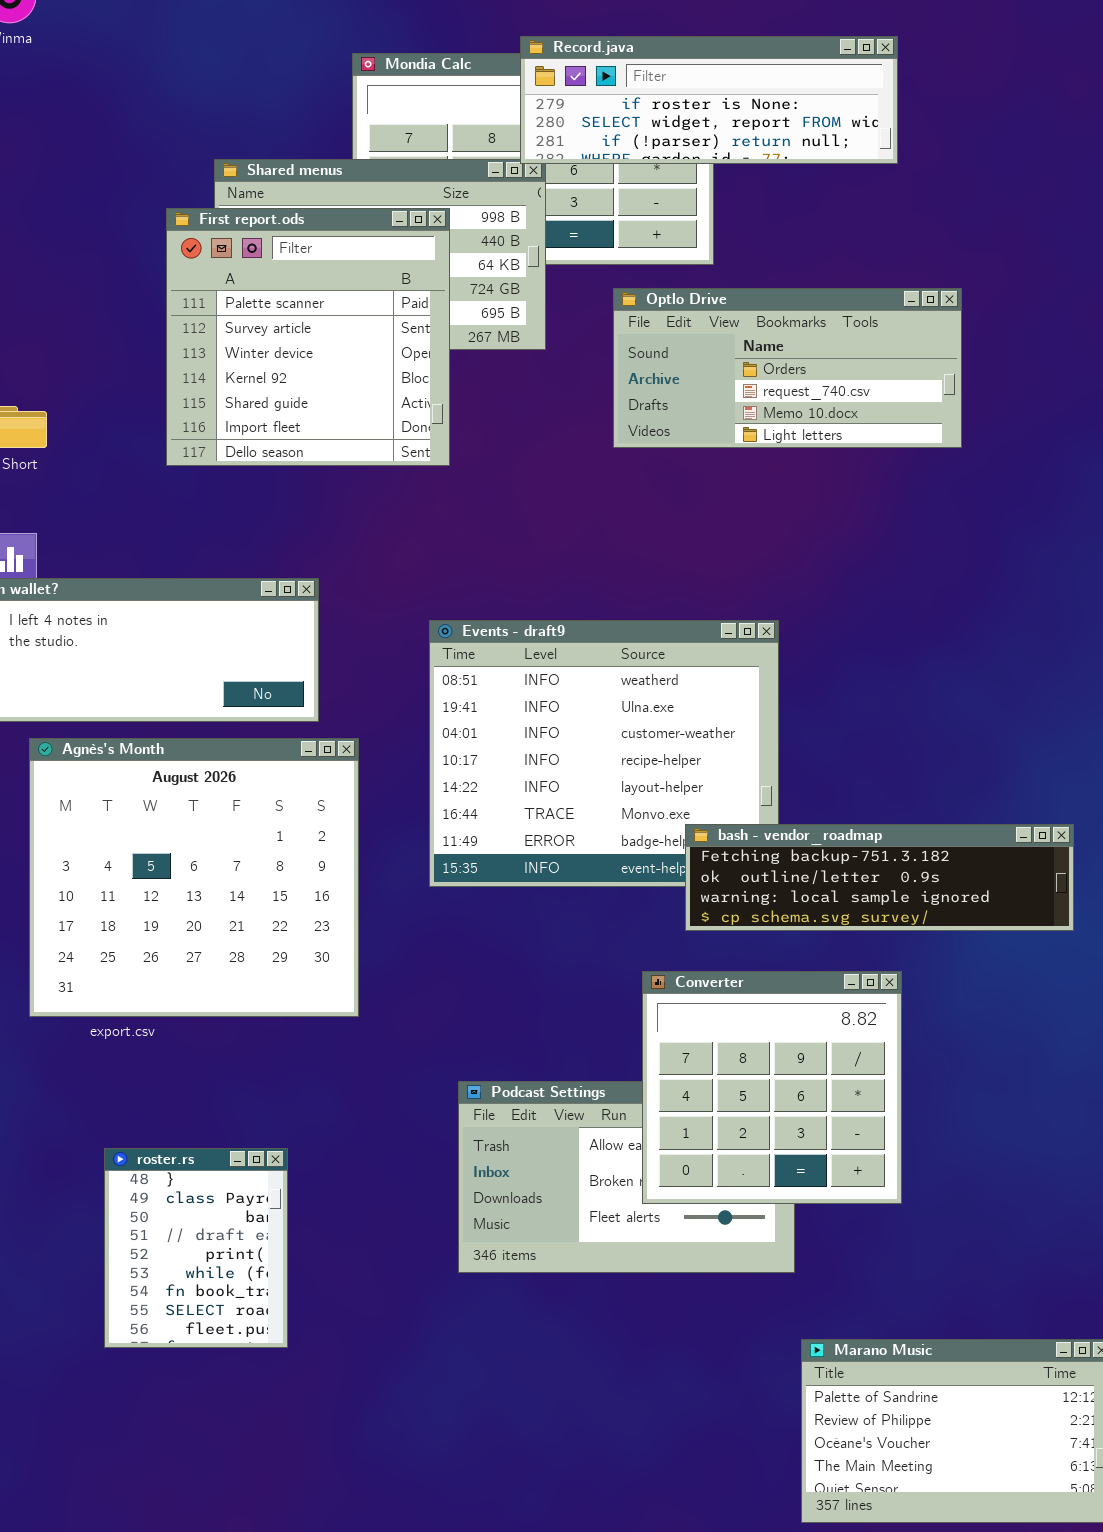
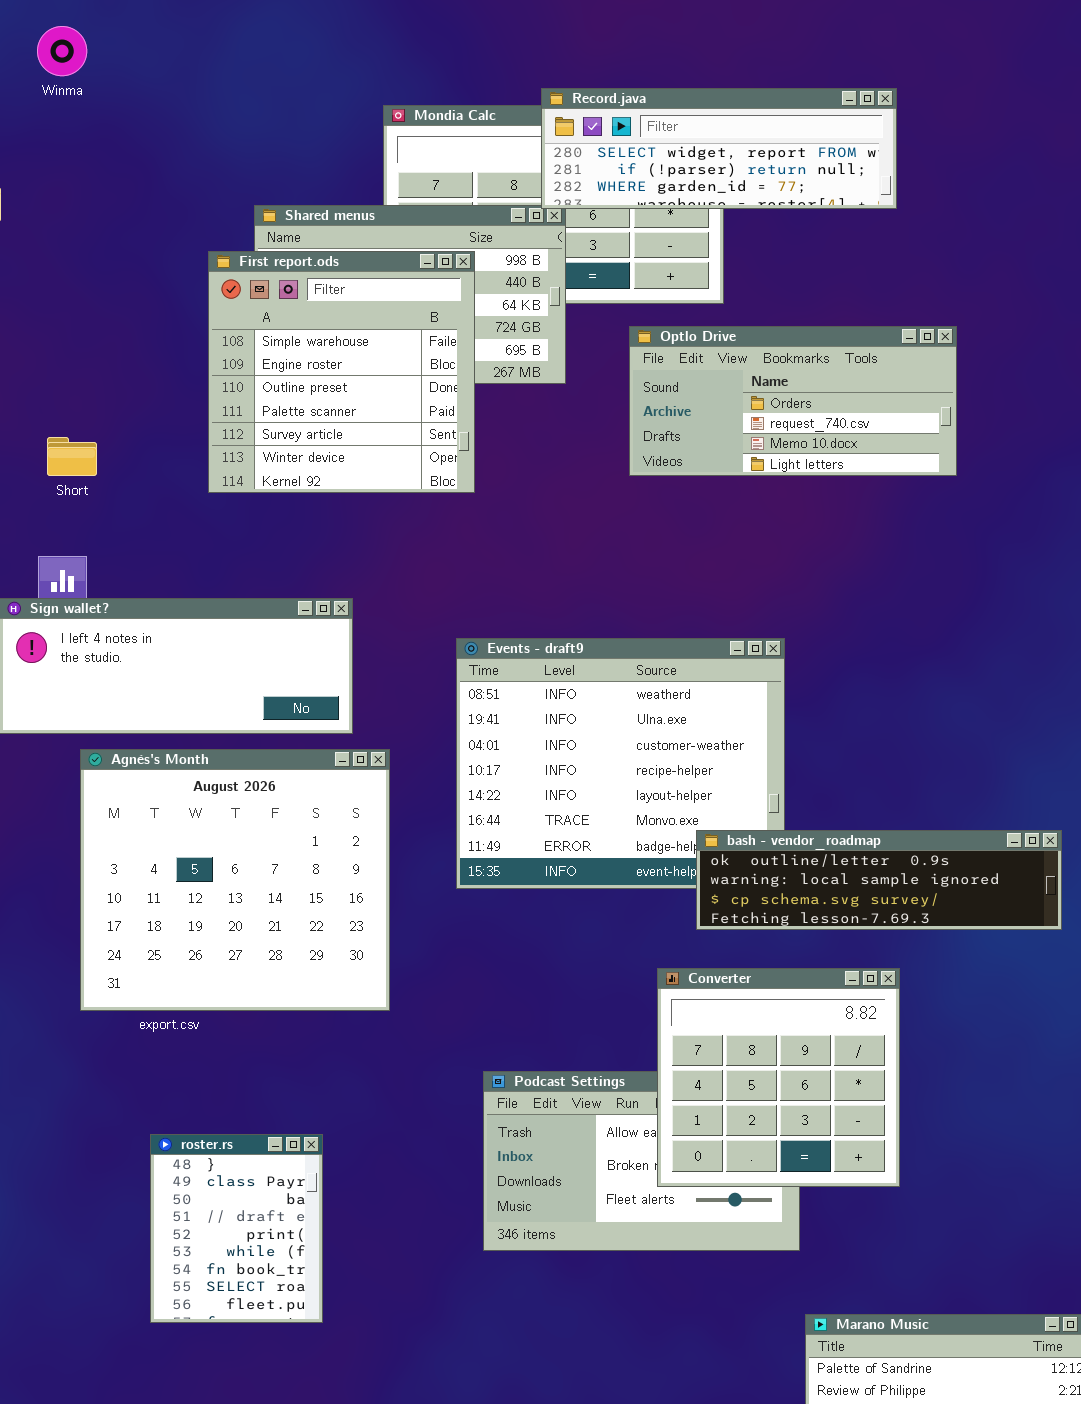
Record.java: [520,36,898,164] -> [541,88,897,209], scrolled down 1 row
First report.ods: [166,208,450,466] -> [208,251,475,493], scrolled up 3 rows
bash - vendor_roadmap: [685,824,1074,931] -> [696,830,1062,930], scrolled down 1 row

